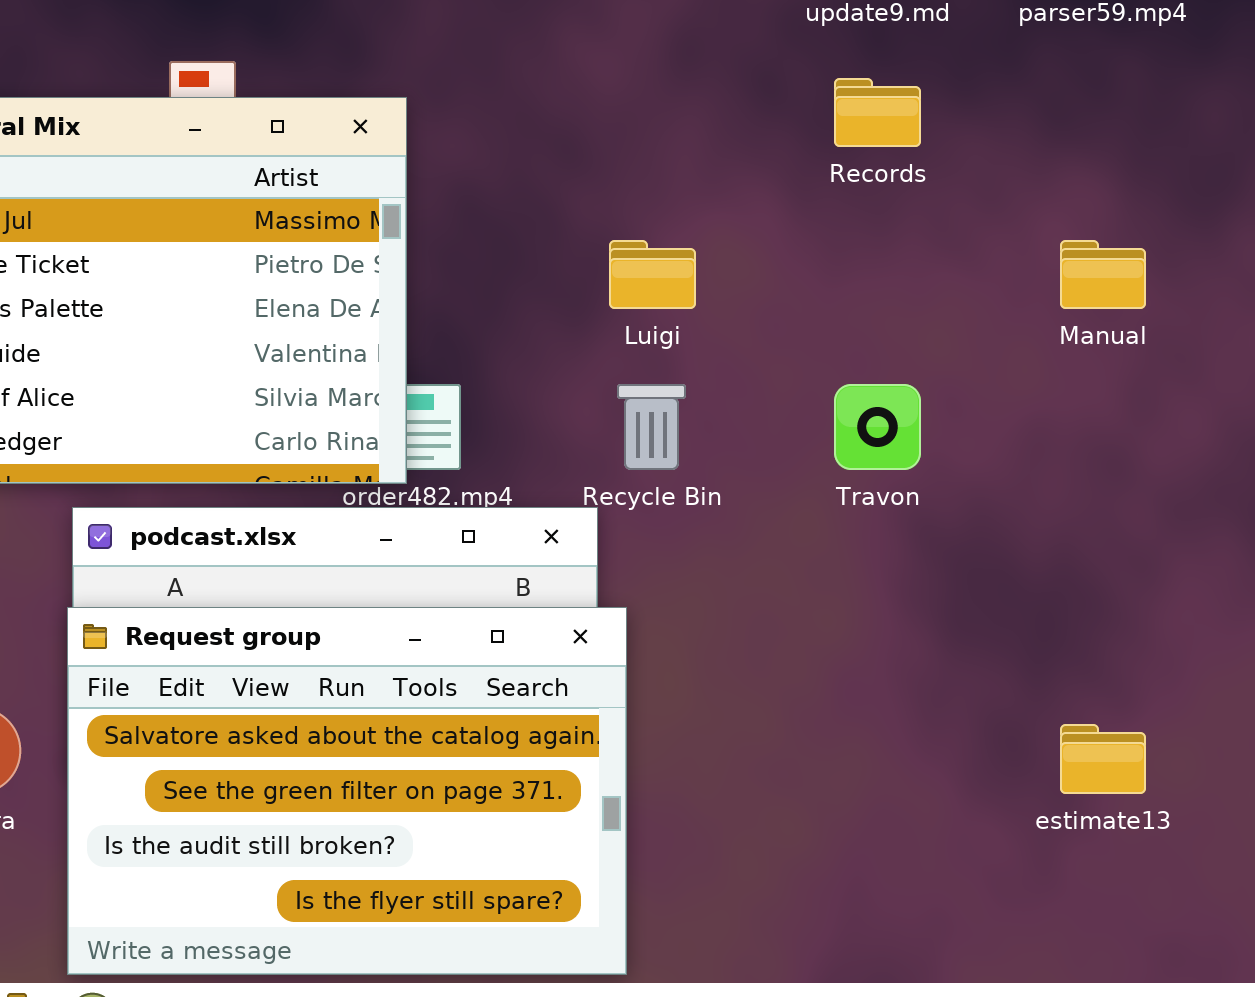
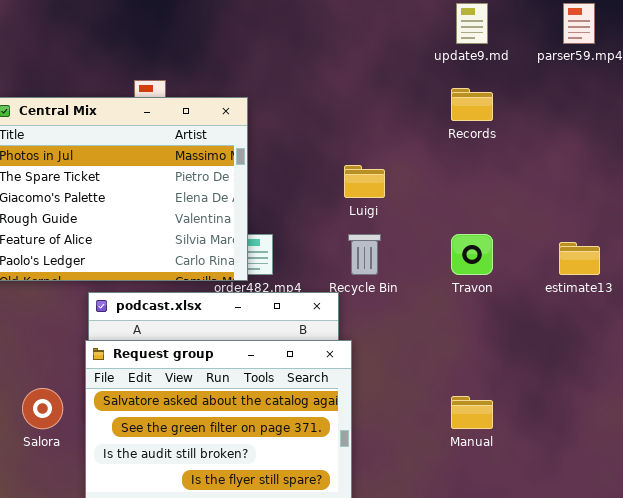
Manual: [1060,240,1146,309] -> [451,396,493,429], moved
estimate13: [1060,724,1146,794] -> [559,242,600,275], moved

